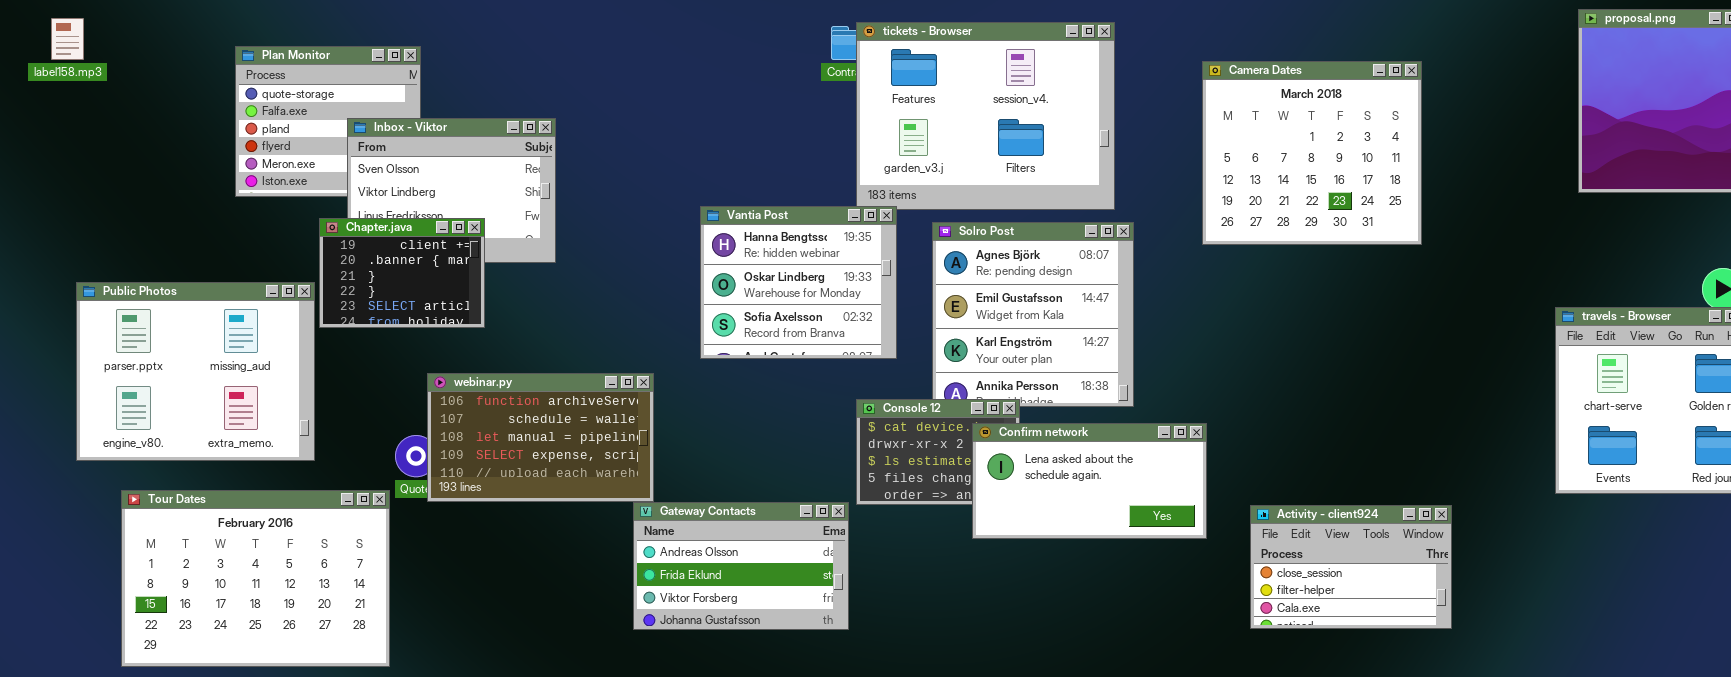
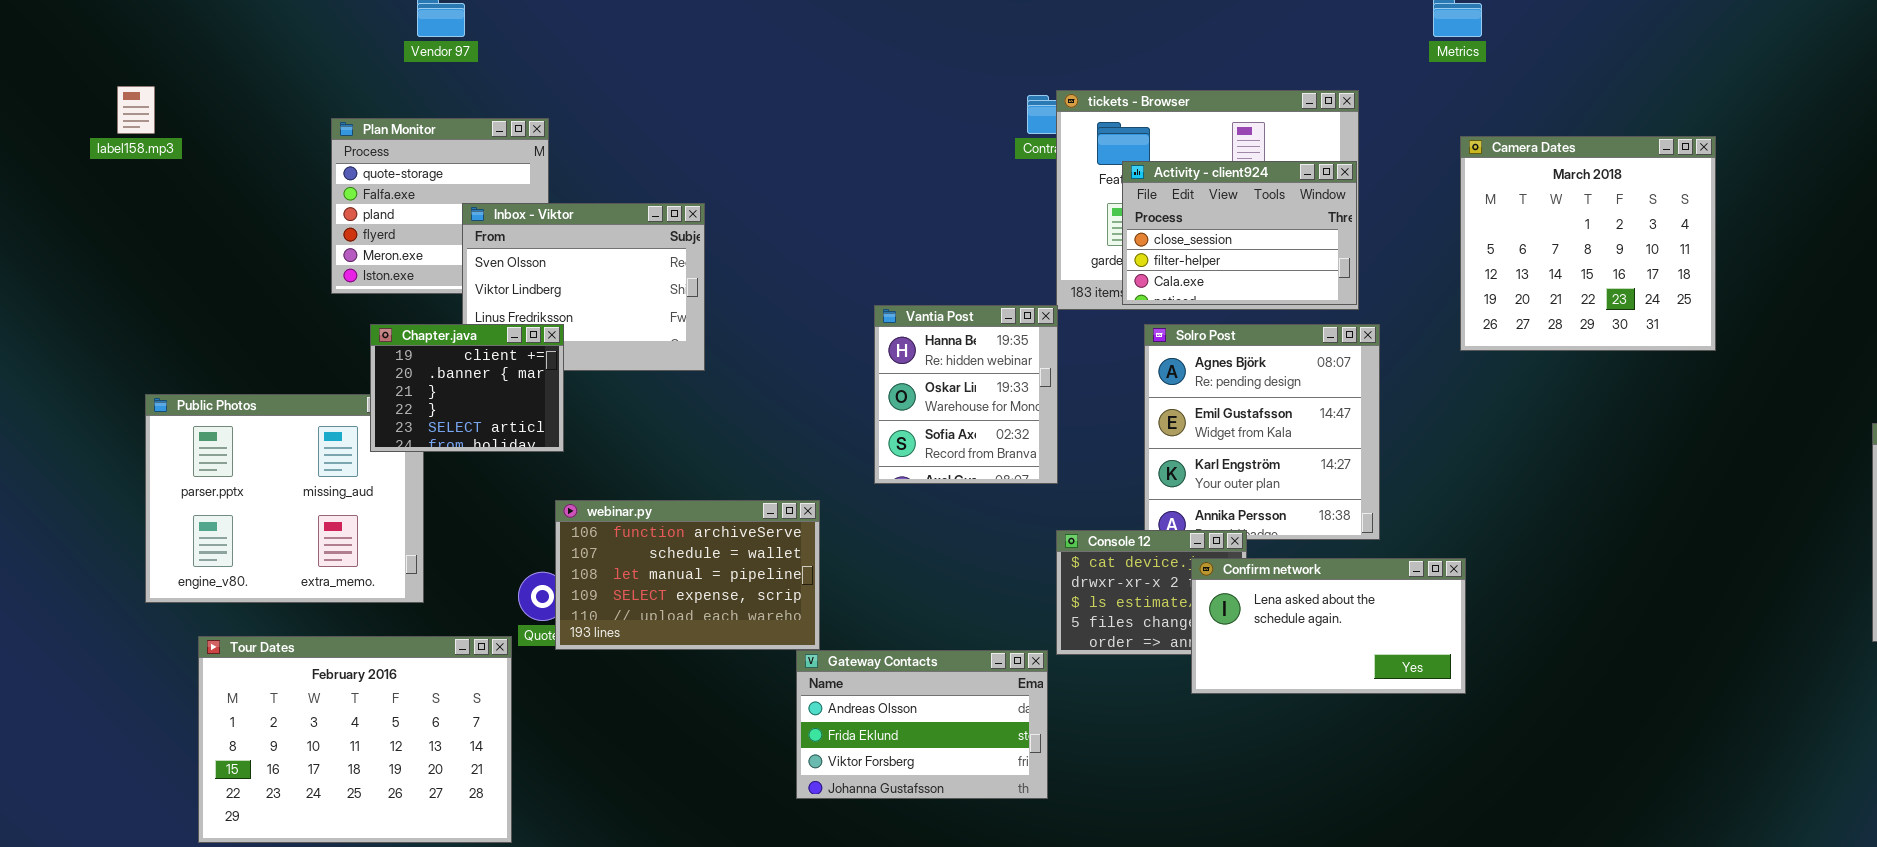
Vantia Post: [700,206,897,359] -> [874,305,1058,484], resized
Chapter.java: [319,218,485,328] -> [370,324,564,452], moved
Activity - client924: [1250,505,1452,629] -> [1122,161,1357,305], moved

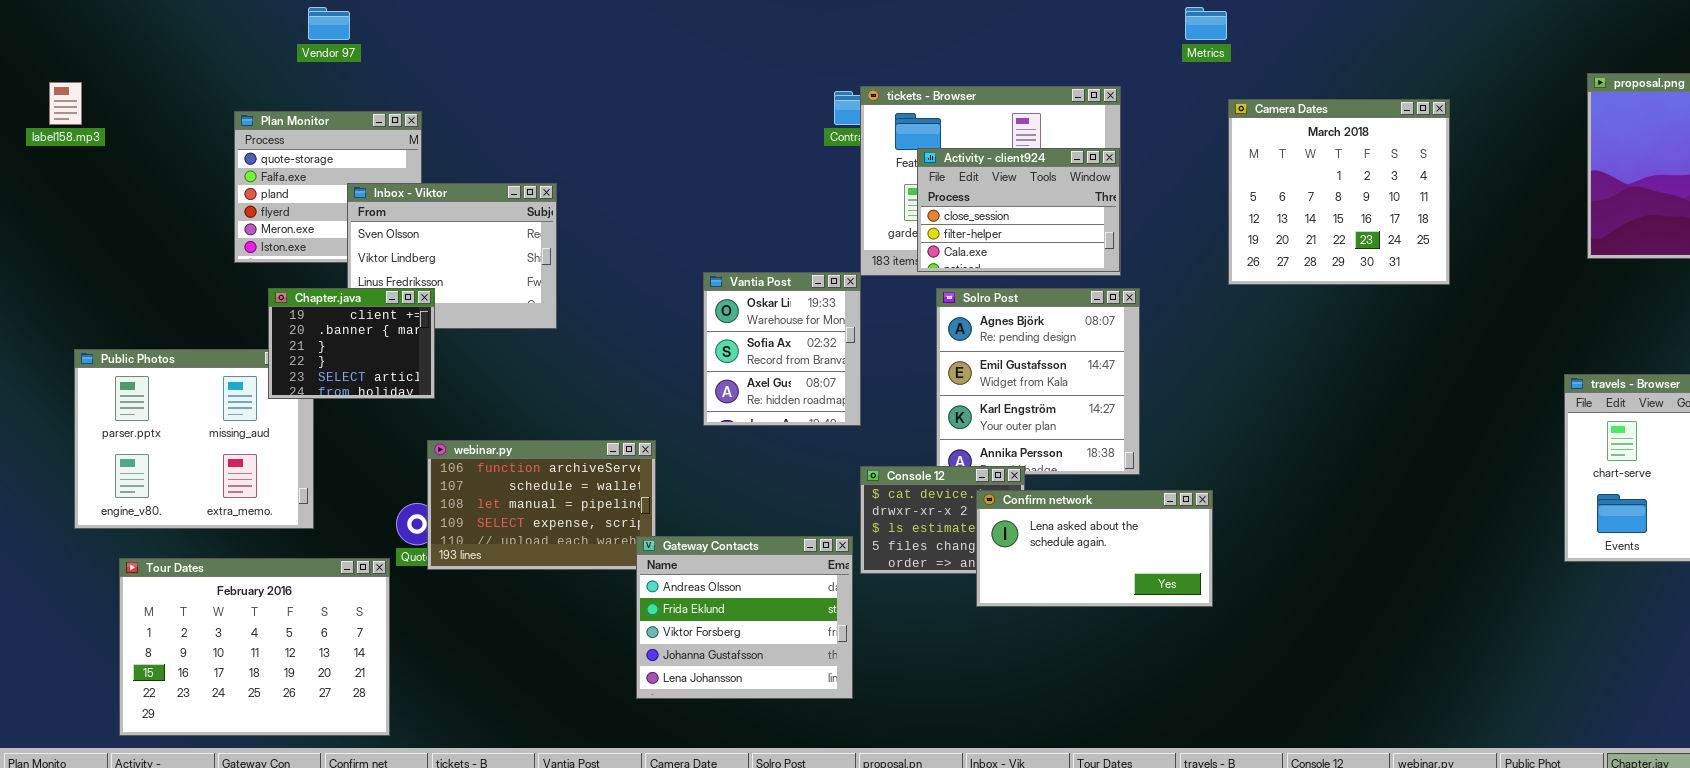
Camera Dates: [1460,136,1716,351] -> [1228,99,1450,285], moved
Vantia Post: [874,305,1058,484] -> [703,272,861,426], scrolled down 1 row
Gateway Contacts: [796,650,1048,799] -> [636,536,853,699], resized

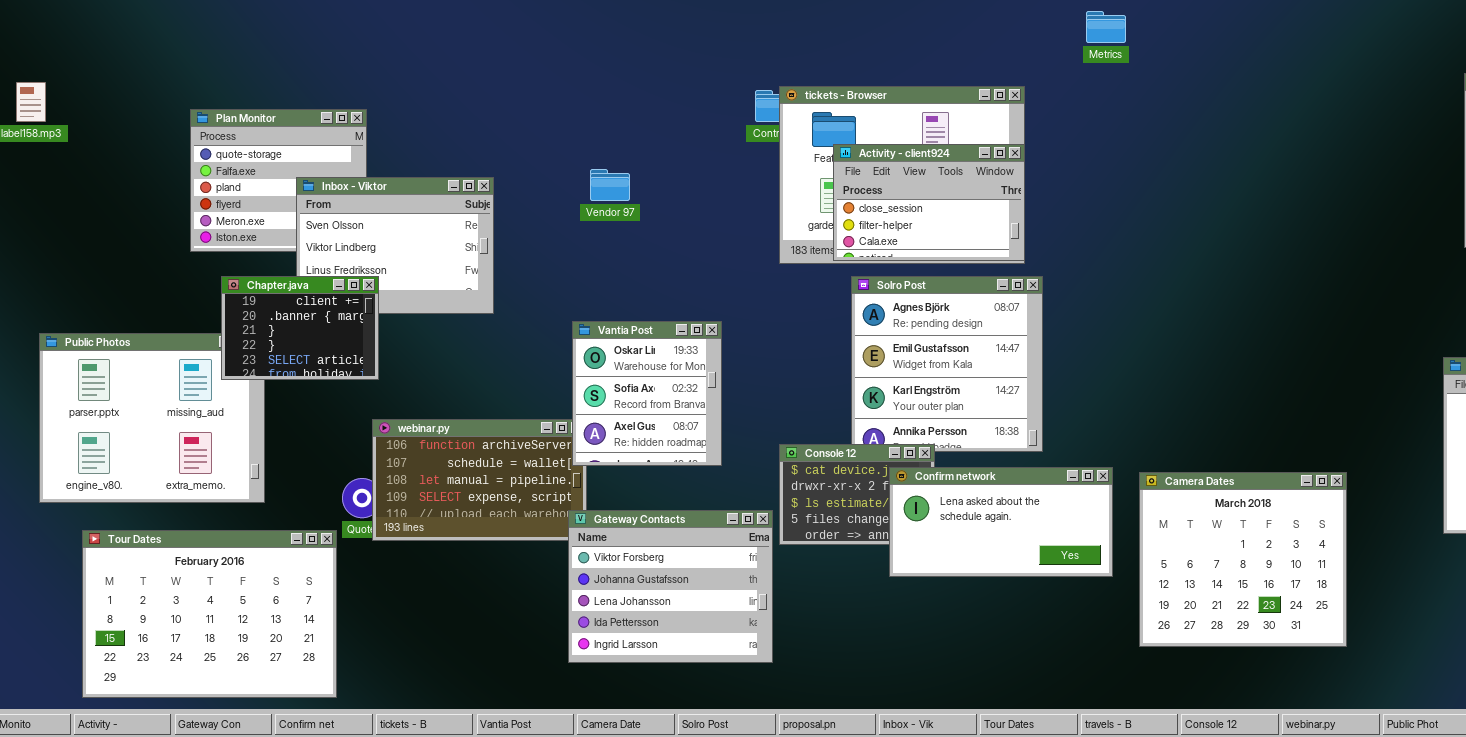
Vendor 97: [308,7,350,40] -> [590,169,630,201], moved
Camera Dates: [1228,99,1450,285] -> [1139,472,1347,647], moved
Vantia Post: [703,272,861,426] -> [572,321,722,466], moved
Gateway Contacts: [636,536,853,699] -> [568,510,773,663], scrolled down 2 rows

